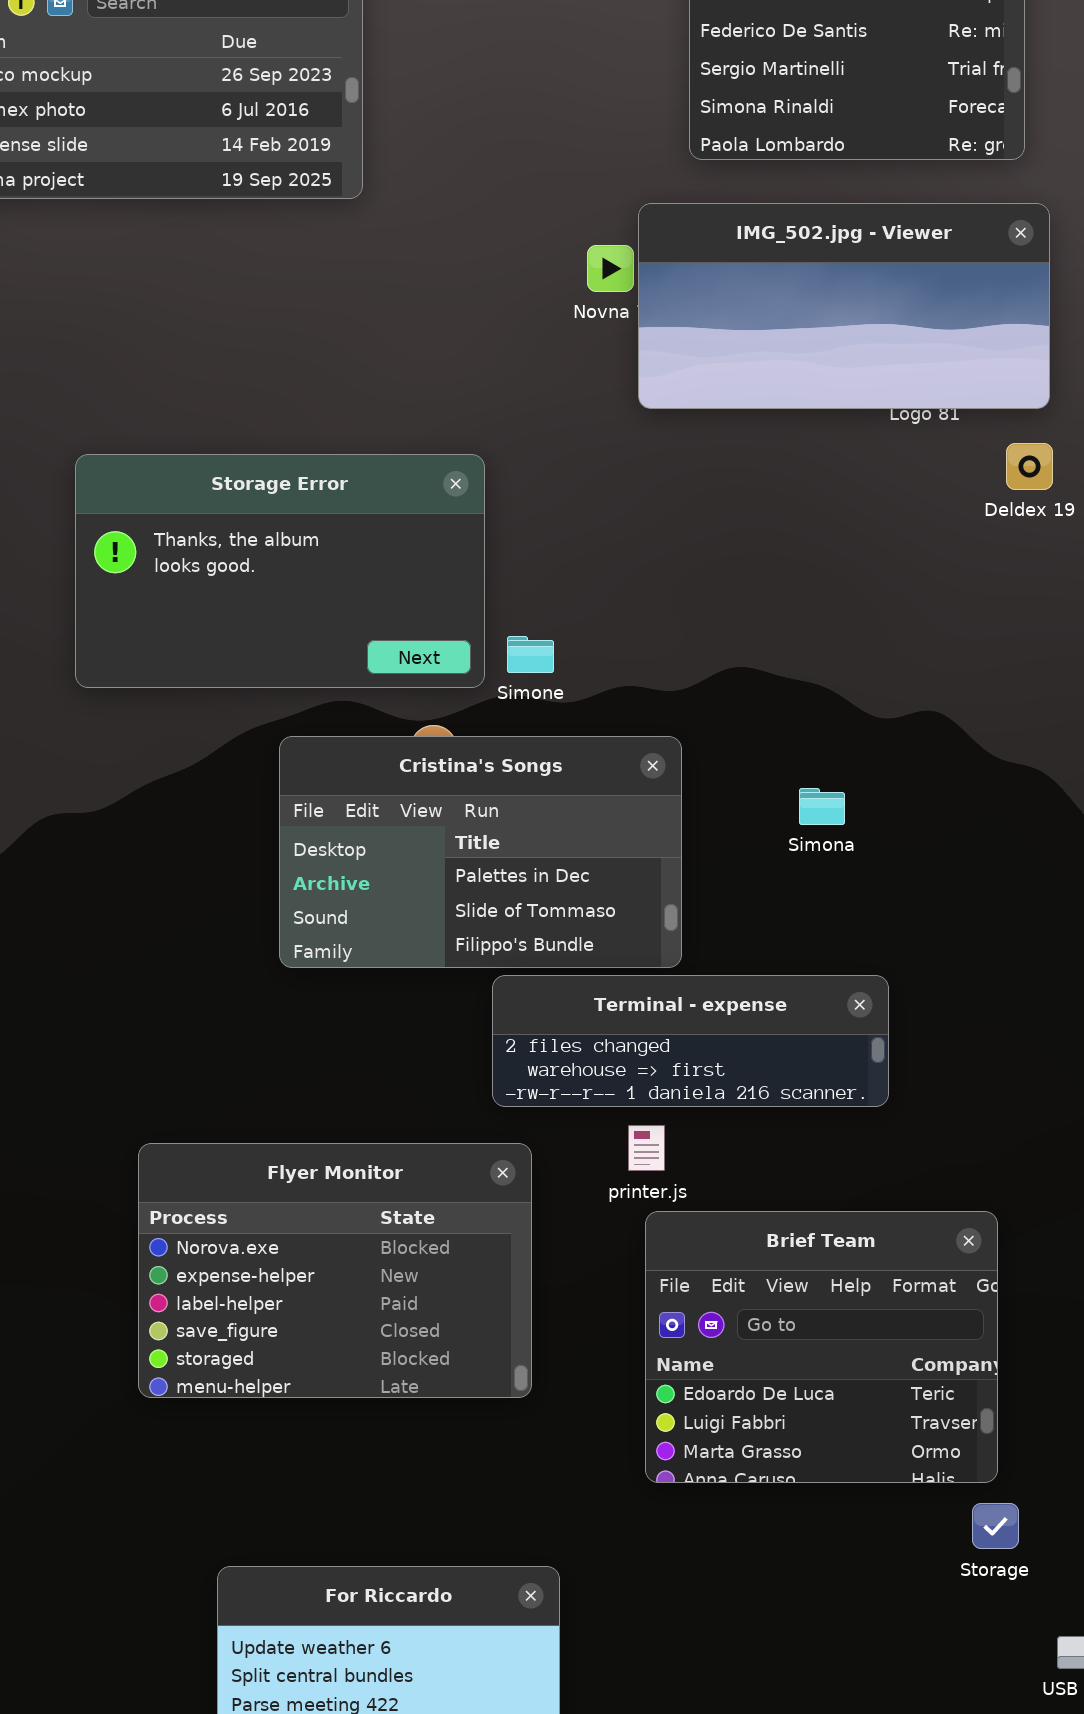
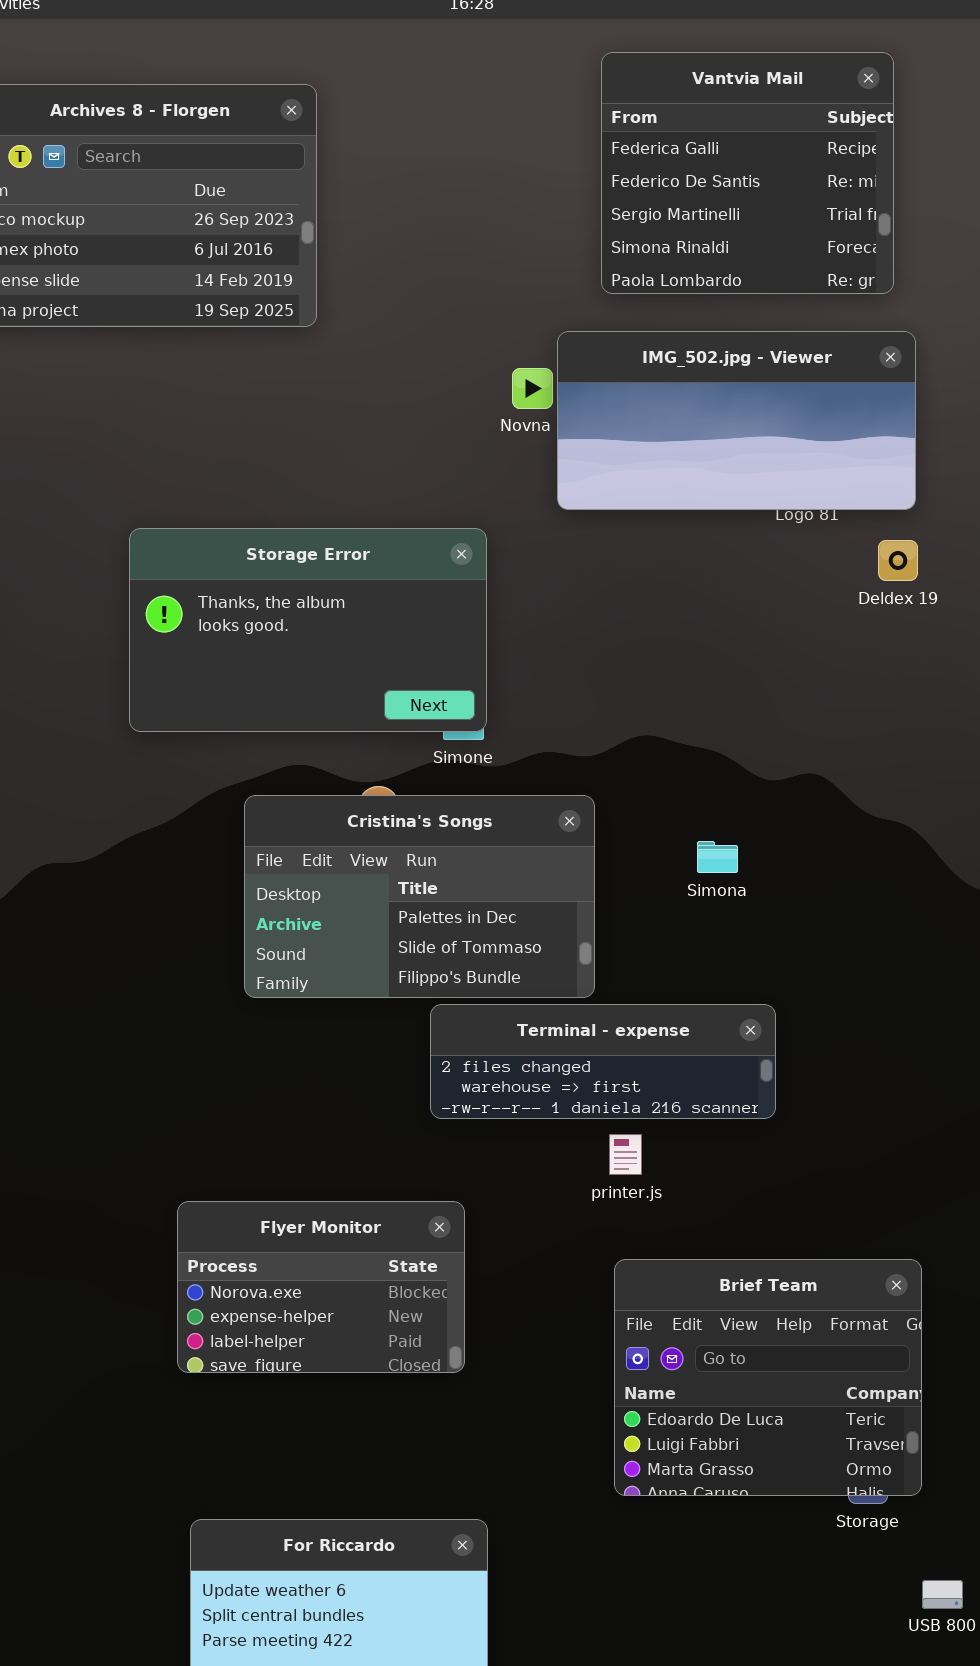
Storage Error: [75,454,485,688] -> [129,528,487,732], moved
printer.js: [628,1125,665,1171] -> [609,1134,642,1175], moved
Flyer Monitor: [138,1143,532,1398] -> [177,1201,465,1373], resized
Brief Team: [645,1211,998,1483] -> [614,1259,922,1496], moved

